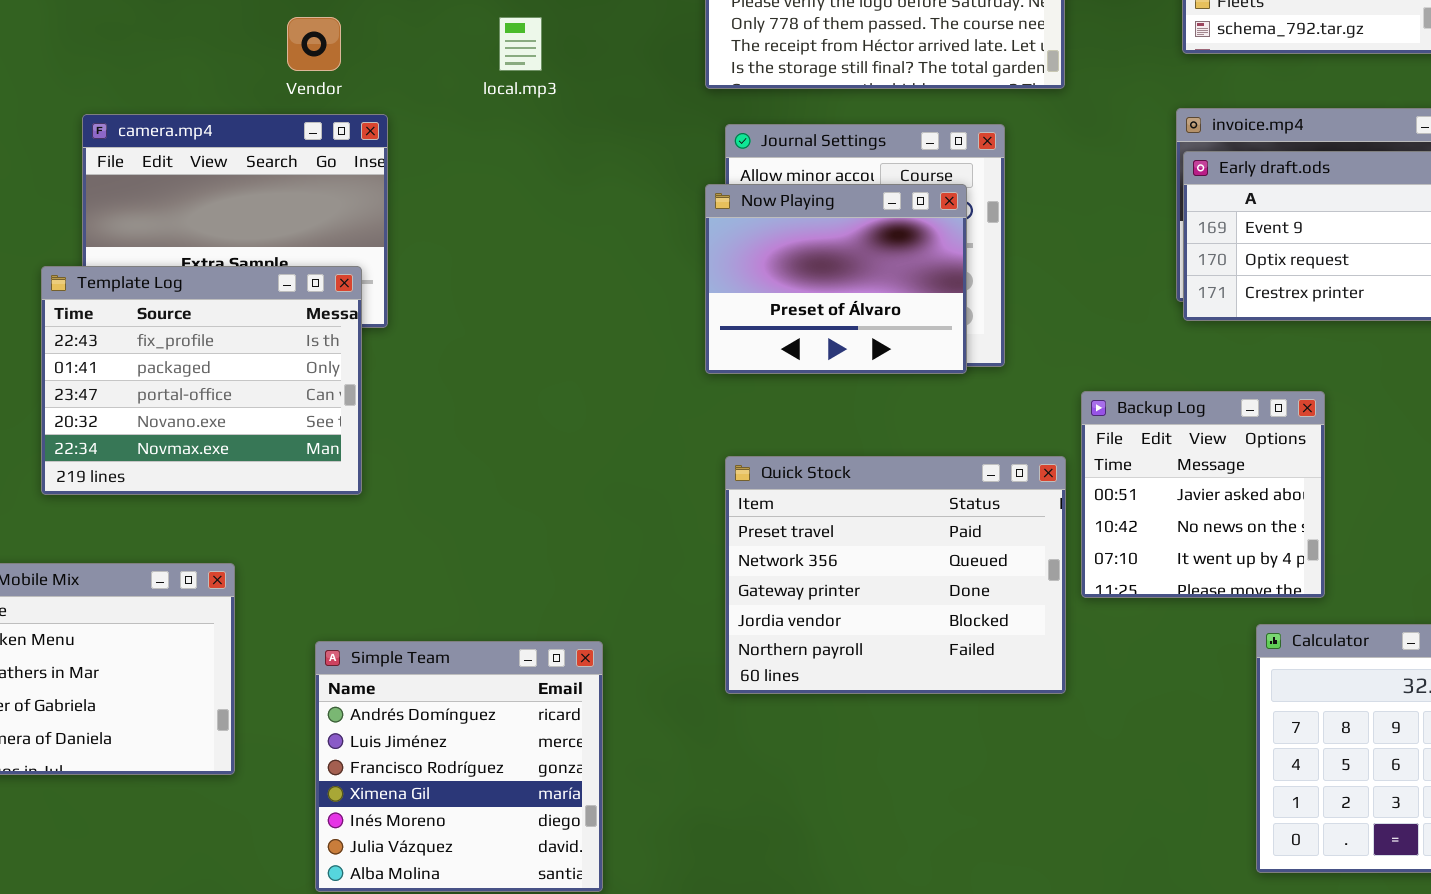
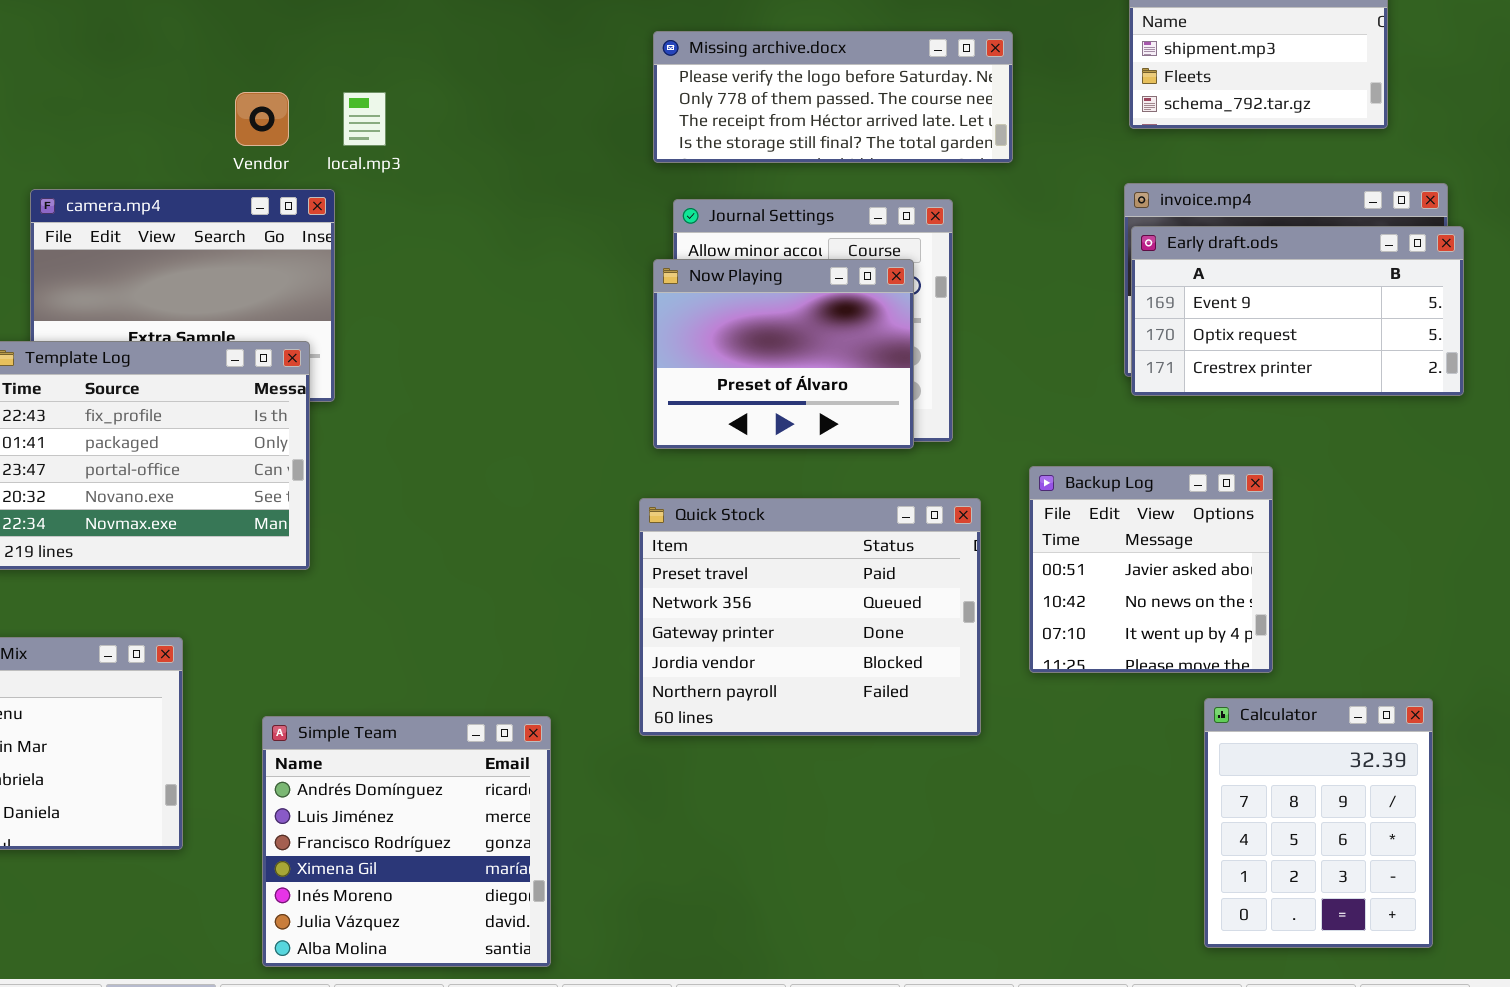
local.mp3: [499,17,542,71] -> [343,92,386,146], moved
Quick Stock: [725,456,1066,694] -> [639,498,981,736], moved

